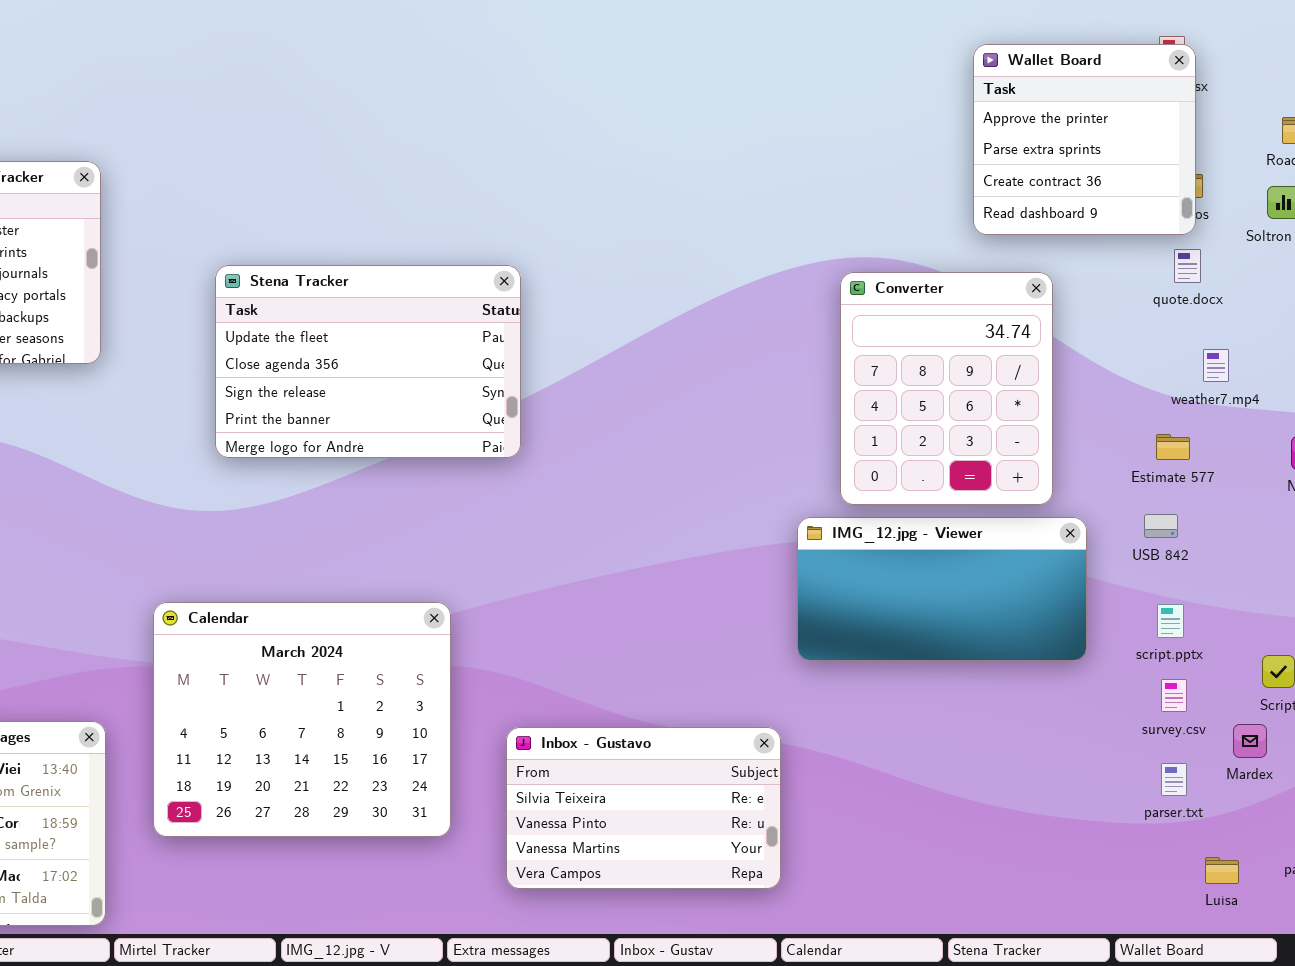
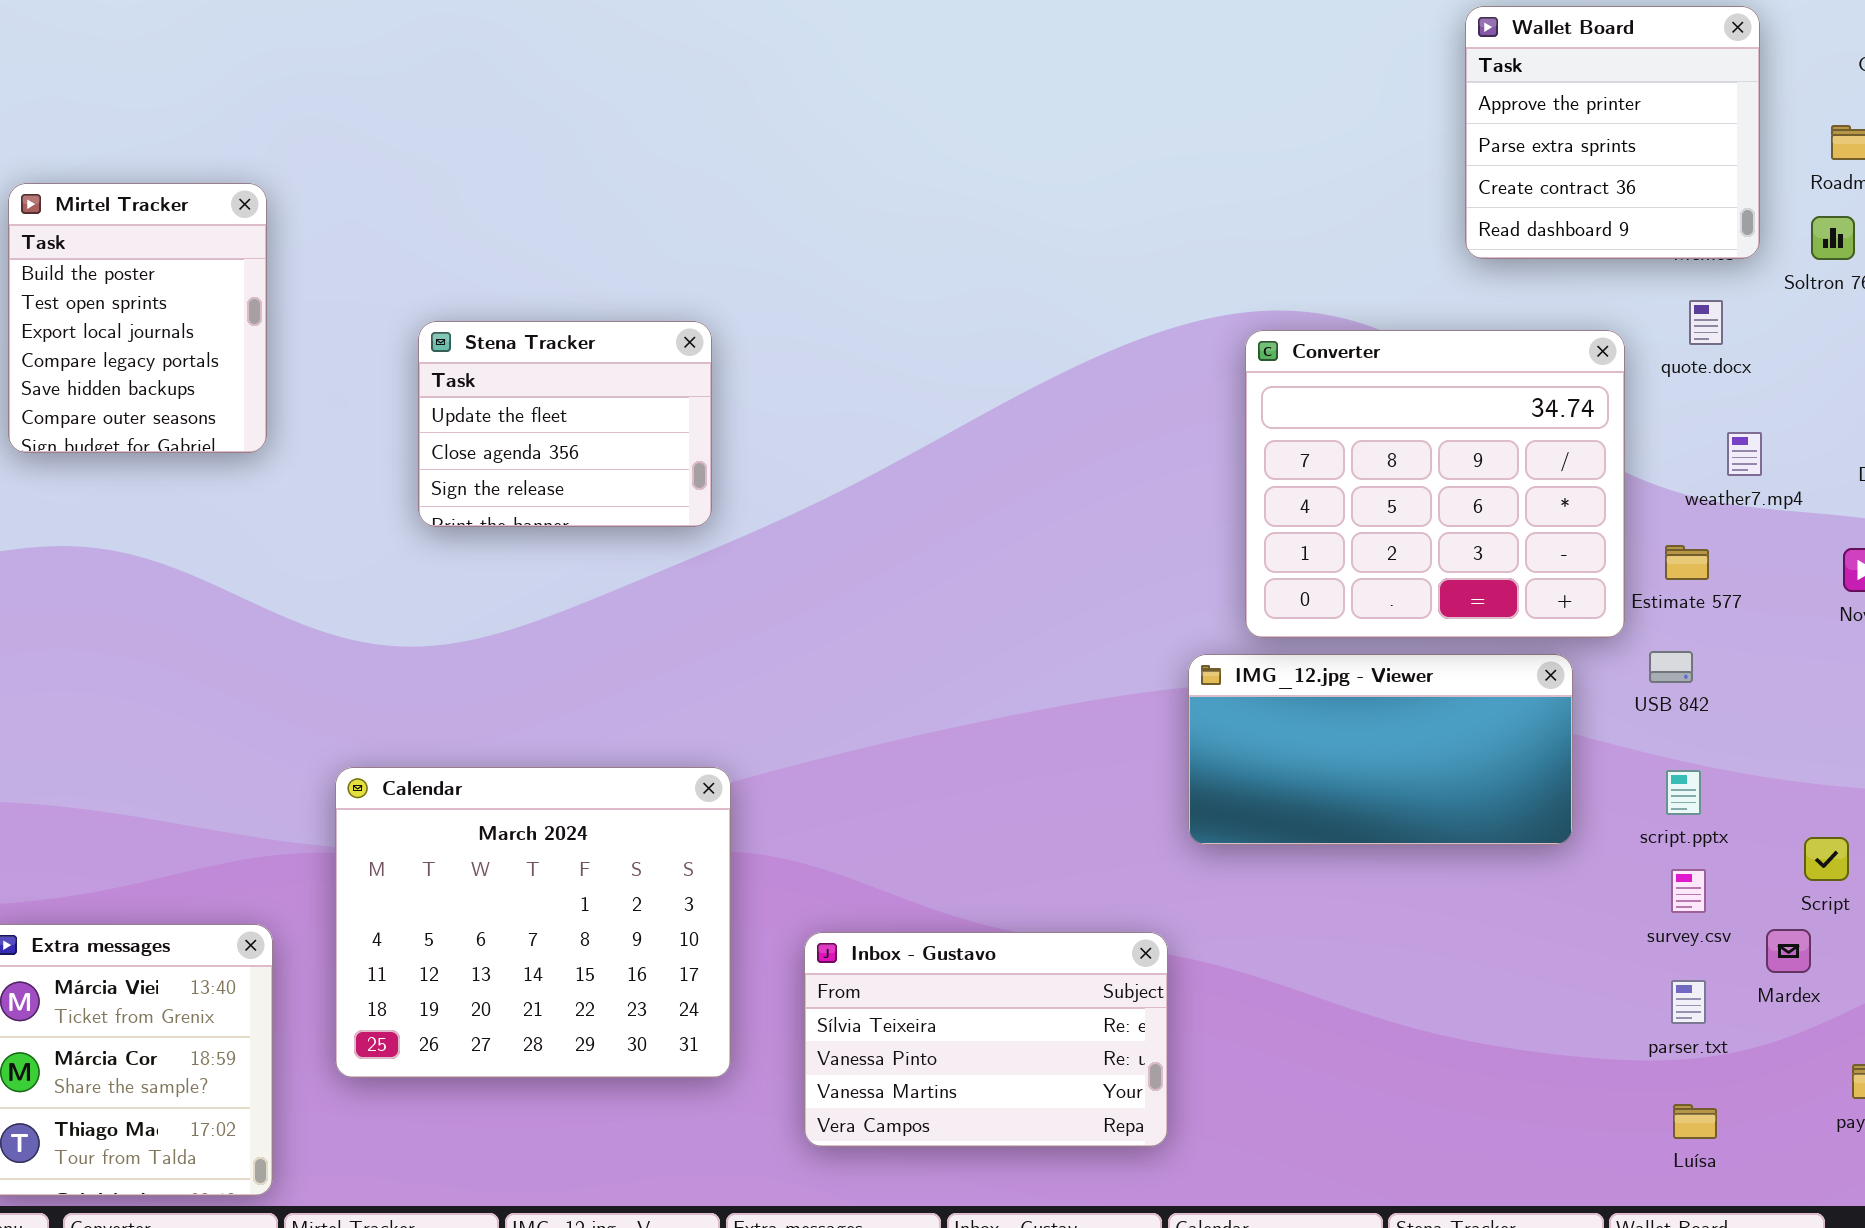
Wallet Board: [973,44,1196,235] -> [1465,6,1760,259], moved
Stena Tracker: [215,265,521,458] -> [418,321,712,527], resized
Converter: [840,272,1053,505] -> [1245,330,1625,638], resized
Luísa: [1205,857,1239,884] -> [1673,1104,1717,1139], moved

